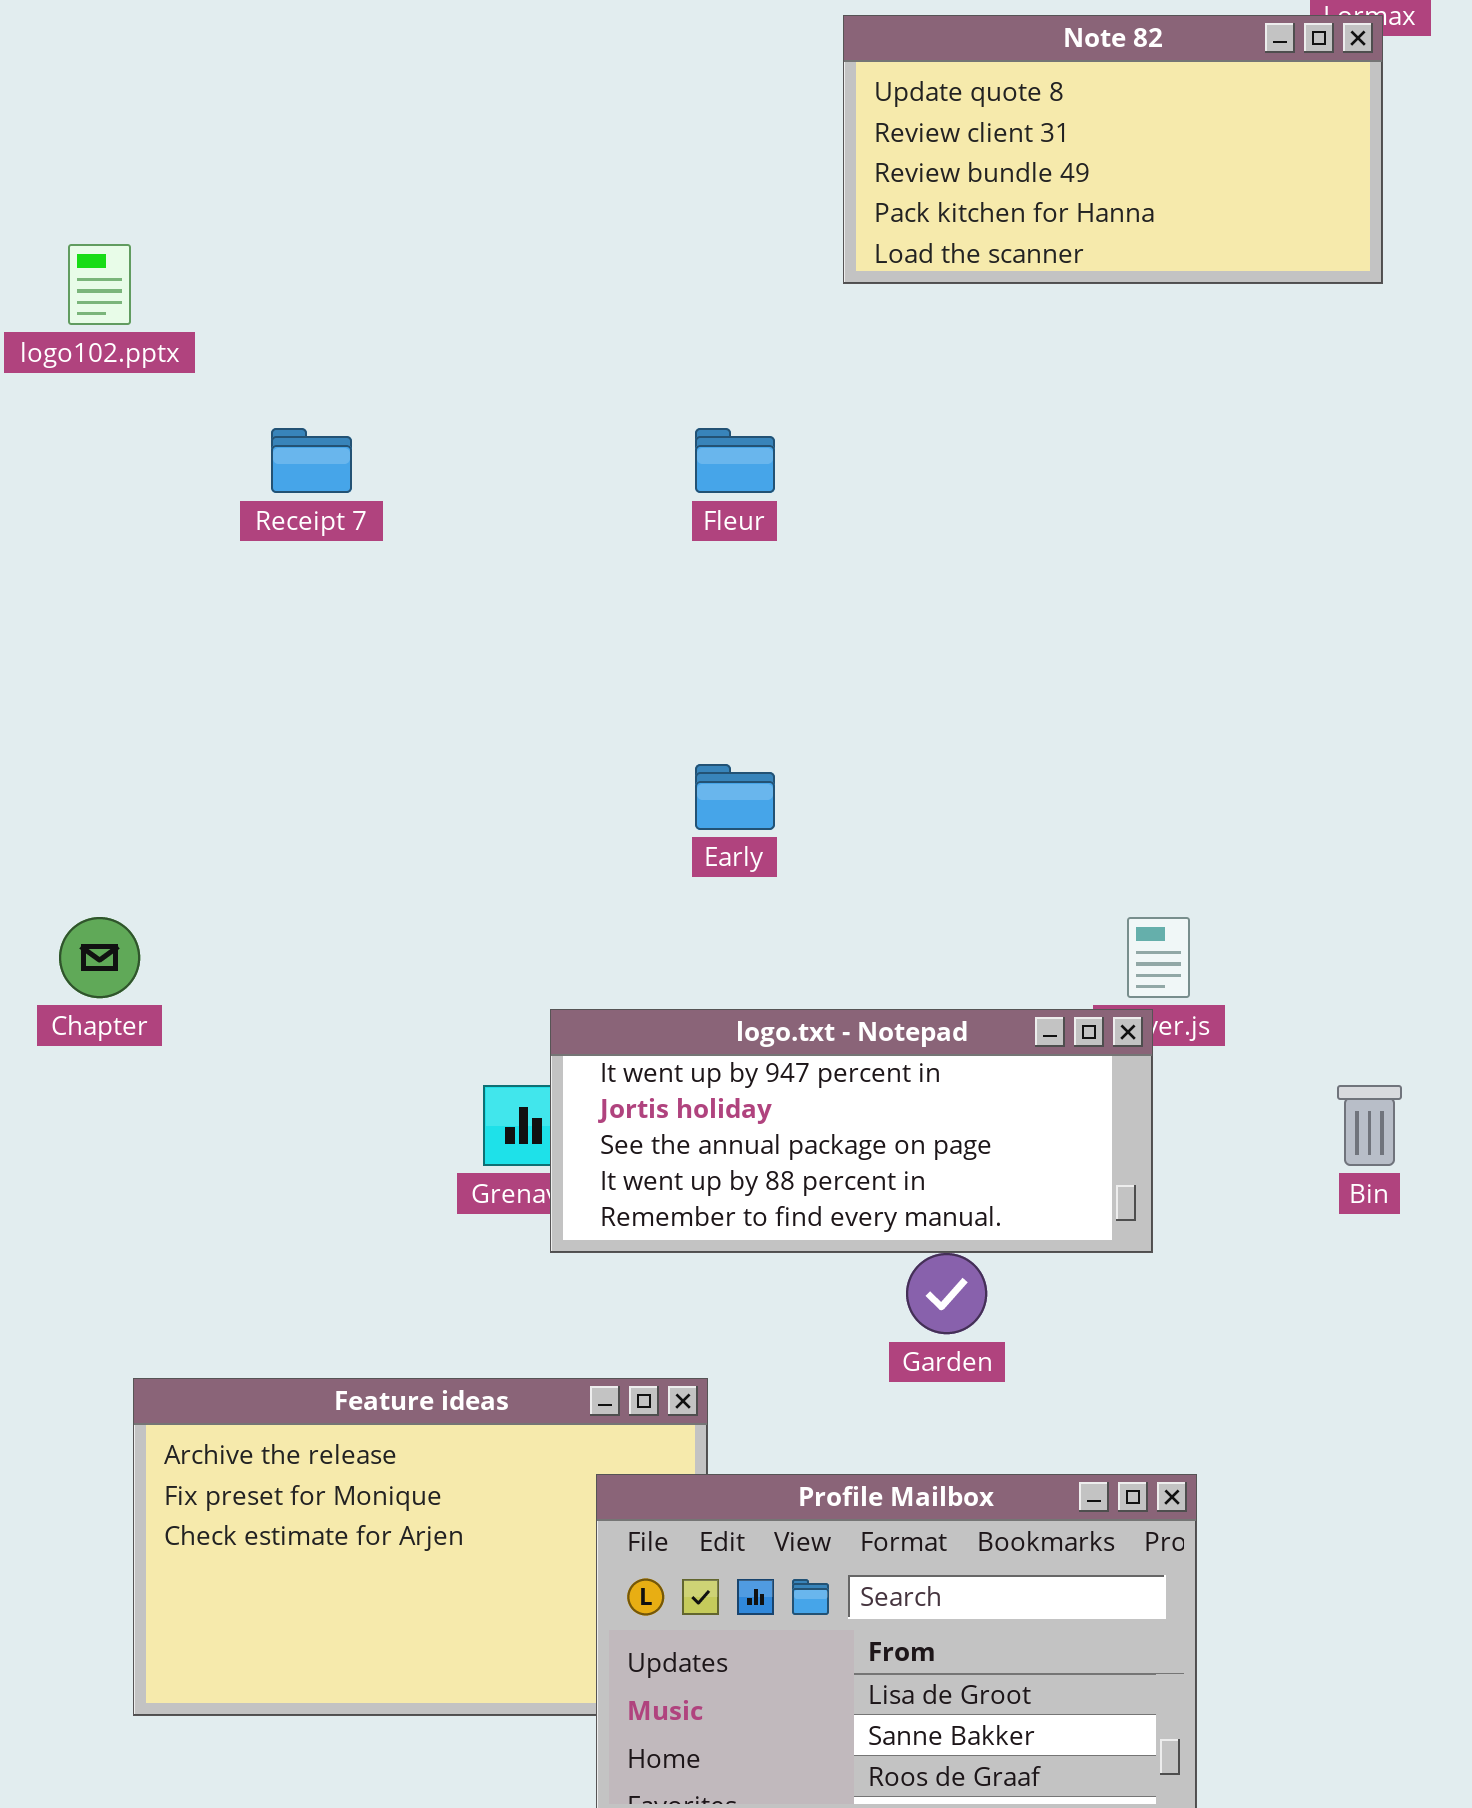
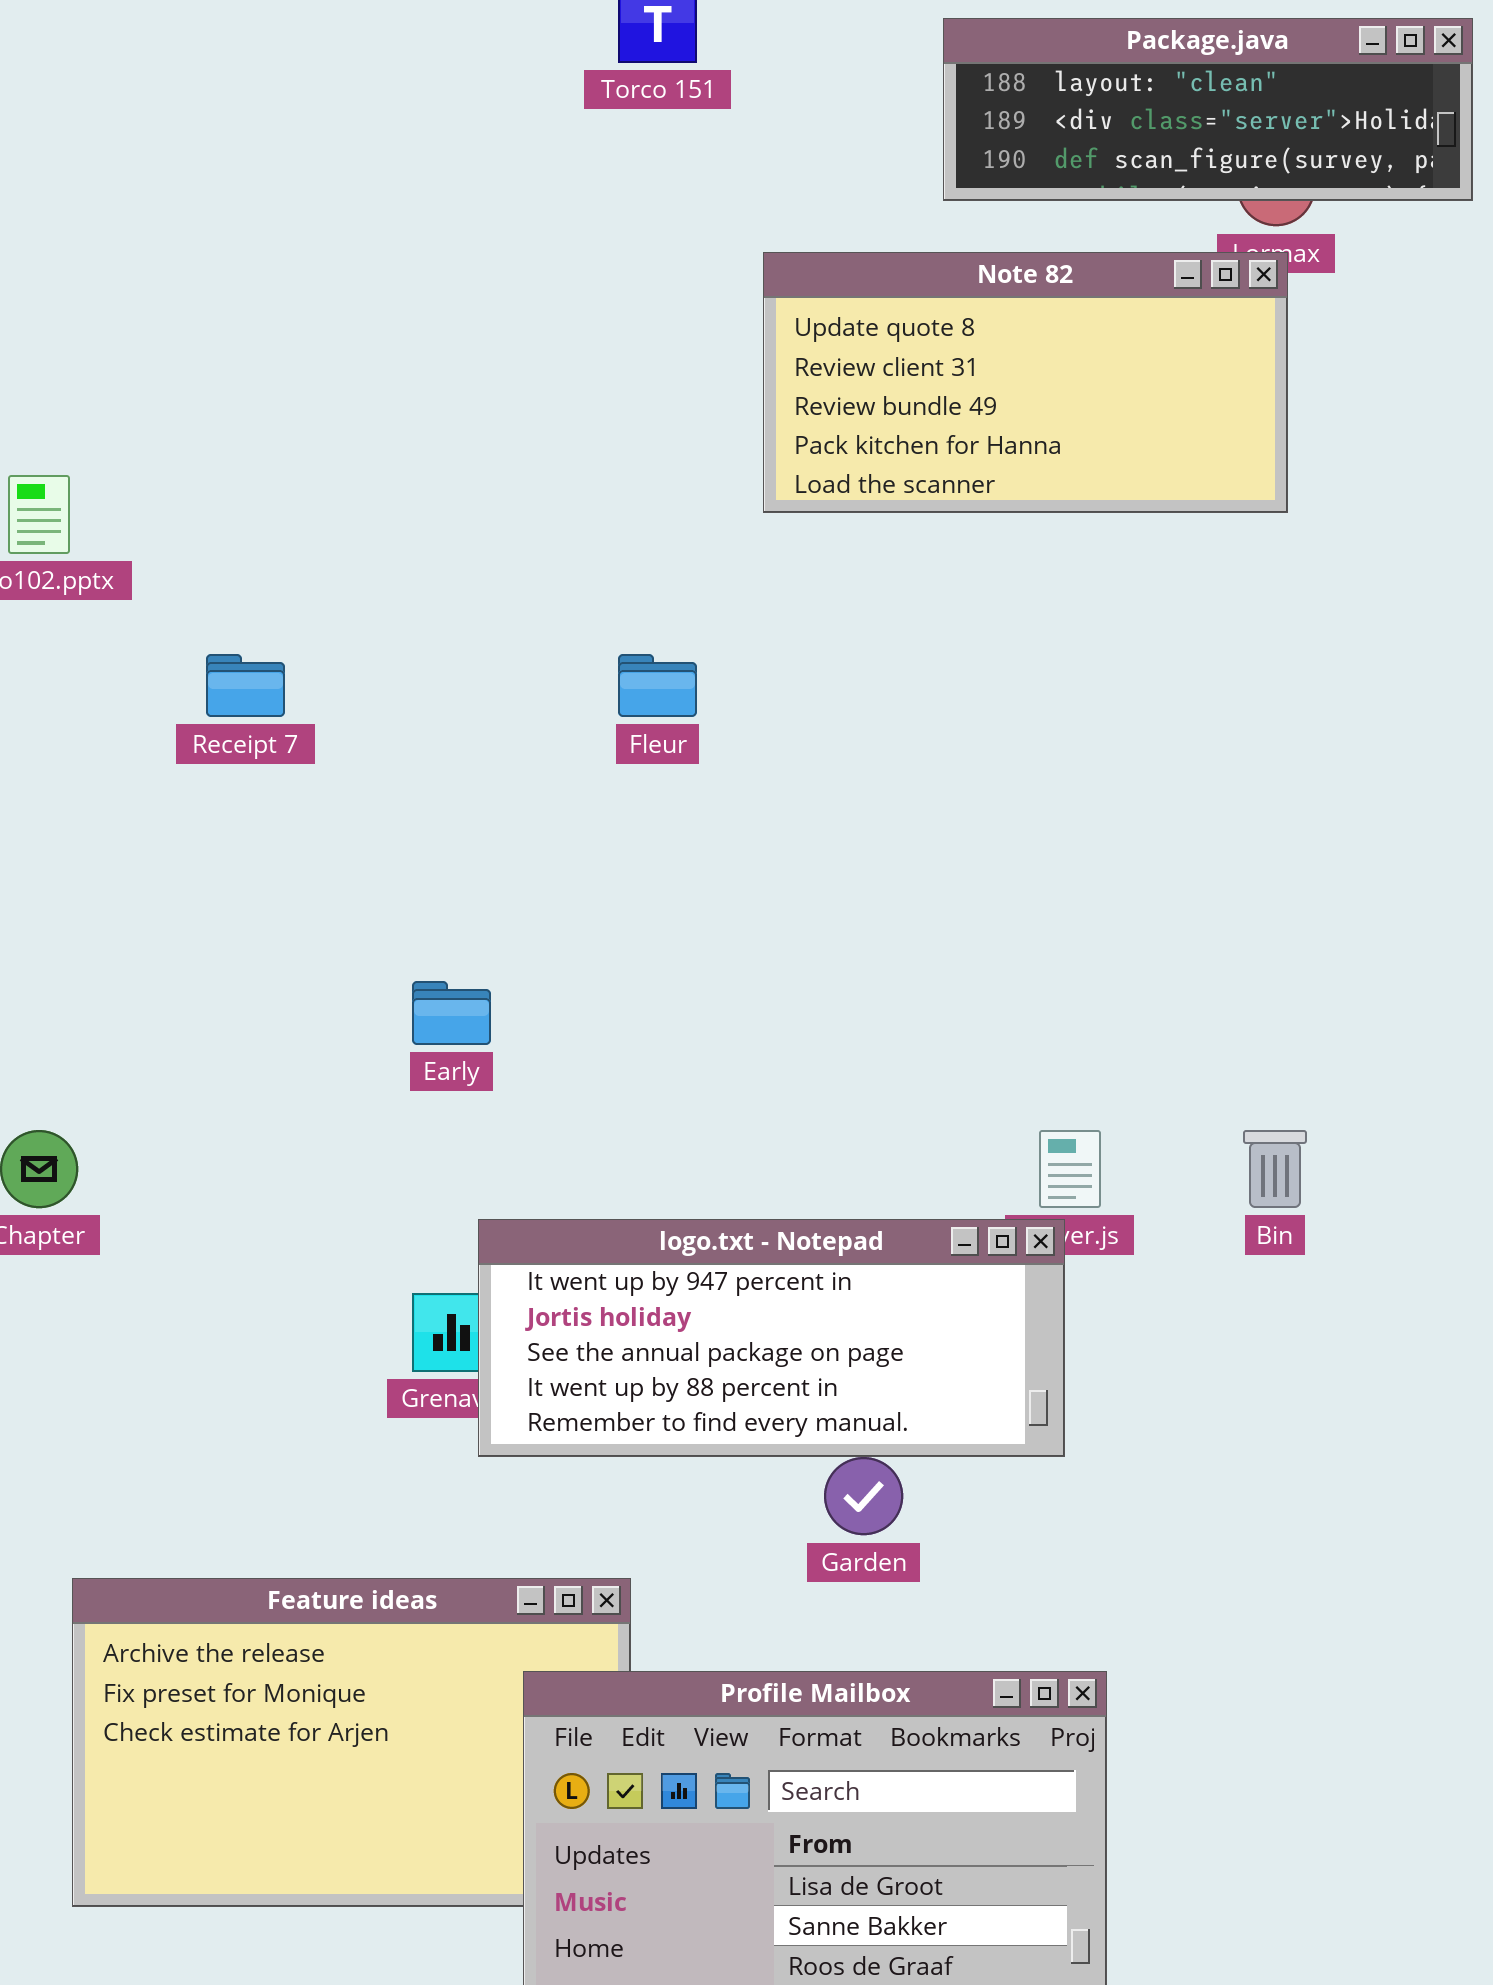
Early: [695,764,775,830] -> [412,981,491,1045], moved
Bin: [1337,1085,1402,1166] -> [1243,1130,1307,1208], moved

